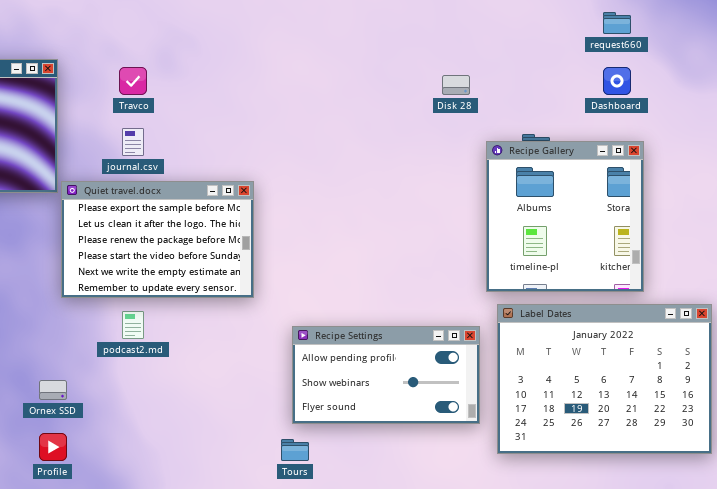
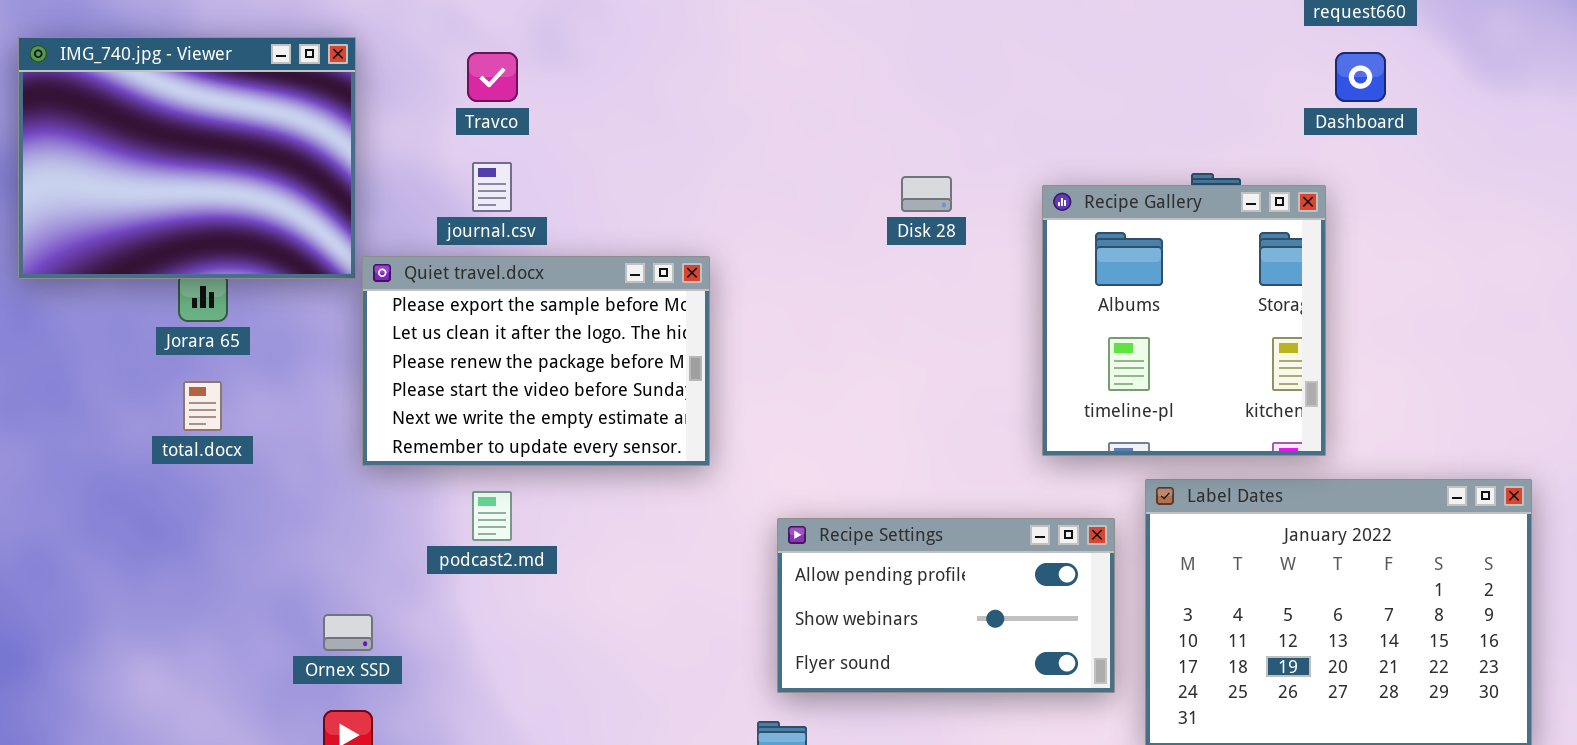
Disk 28: [442,75,470,95] -> [901,176,952,212], moved
Recipe Gallery: [486,141,644,292] -> [1042,185,1326,456], moved

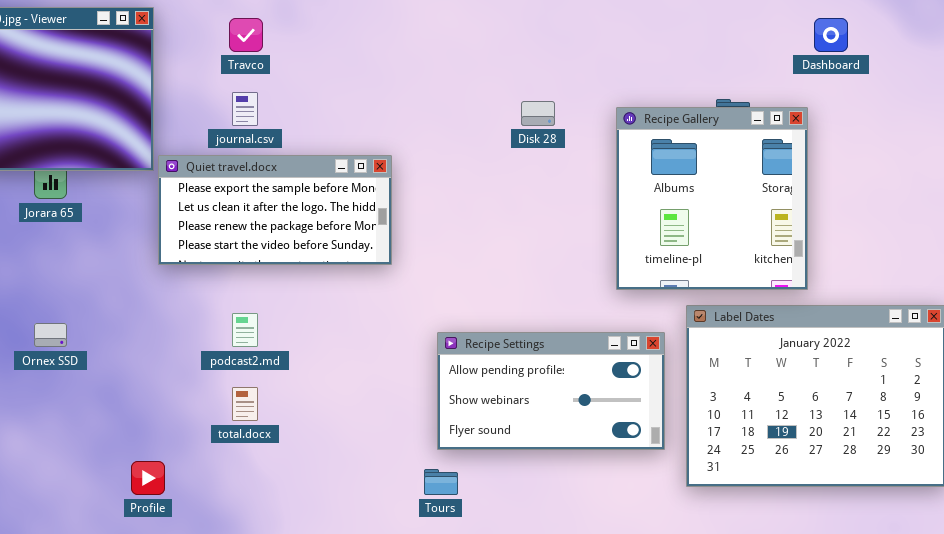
Quiet travel.docx: [362,256,710,466] -> [158,155,392,265], resized
total.docx: [183,381,222,431] -> [232,387,258,421], moved
Ornex SSD: [323,614,373,651] -> [34,323,67,347], moved

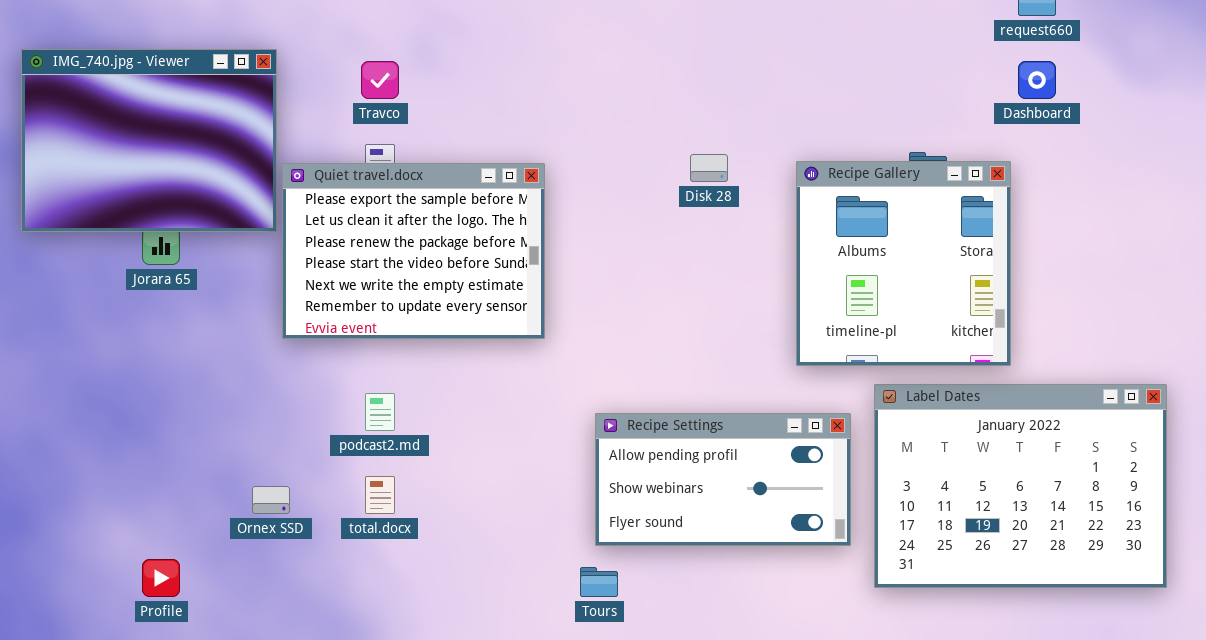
Quiet travel.docx: [158,155,392,265] -> [282,163,545,339], resized
Ornex SSD: [34,323,67,347] -> [252,486,290,514], moved
Profile: [131,461,165,495] -> [142,559,180,597], moved

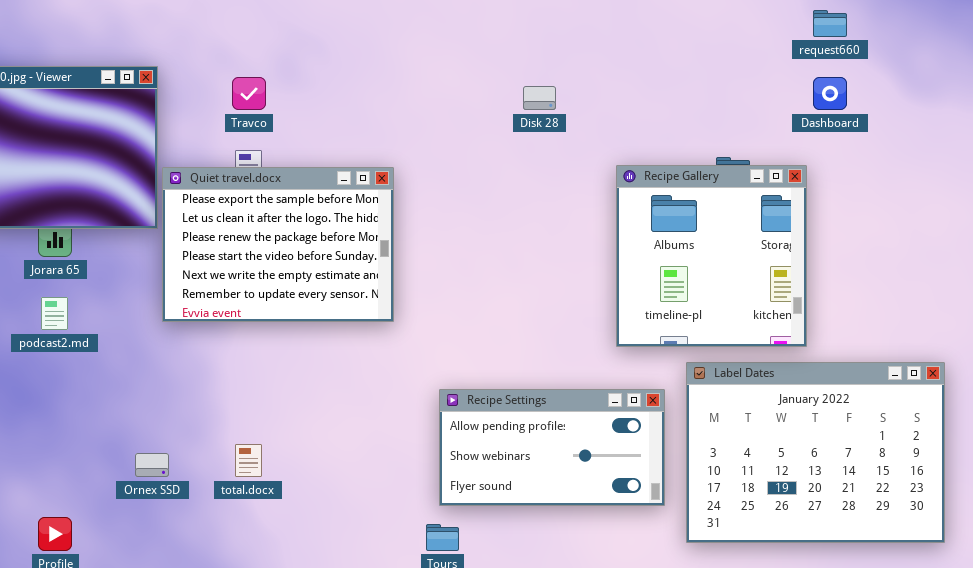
Disk 28: [690,154,728,182] -> [523,86,556,110], moved
podcast2.md: [365,393,395,431] -> [41,297,68,330], moved

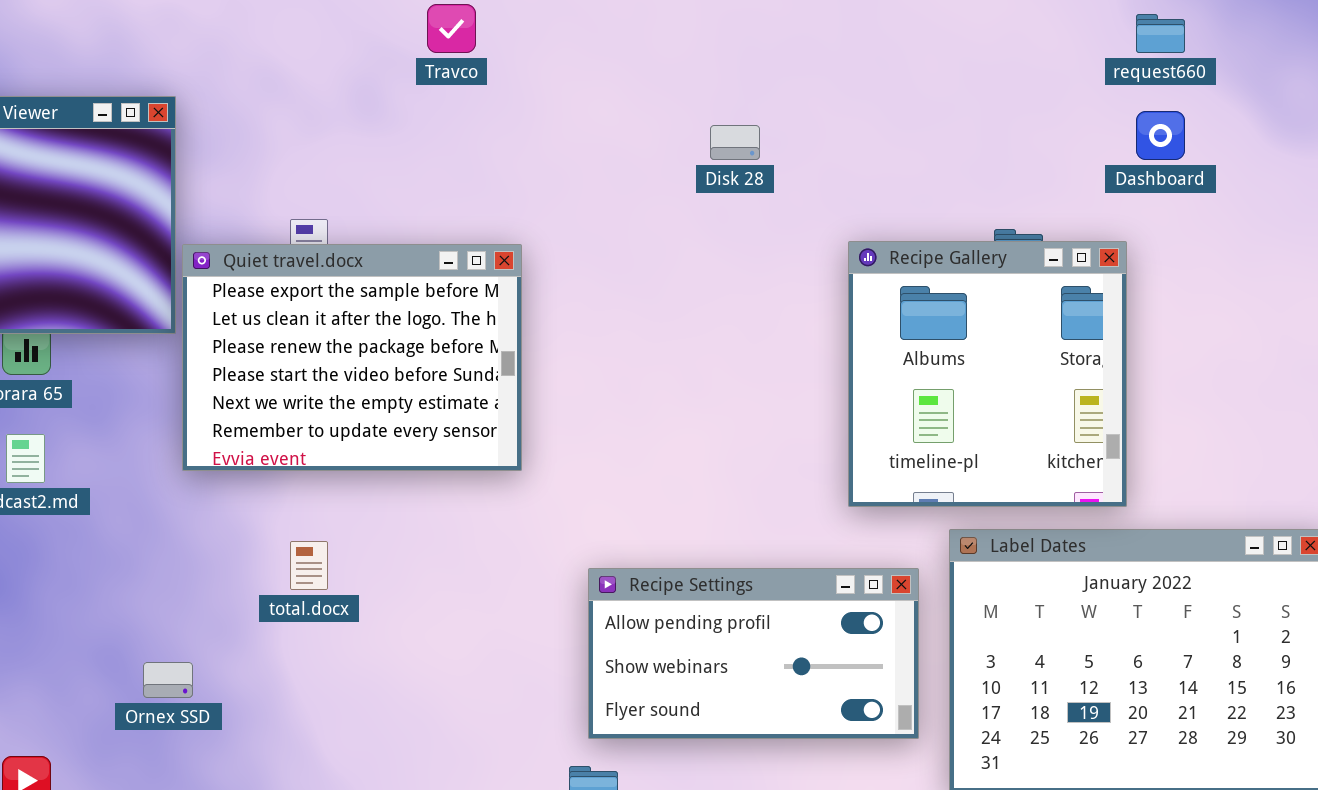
Travco: [232,77,266,110] -> [427,4,476,53], moved
total.docx: [235,444,262,477] -> [290,541,328,590], moved

